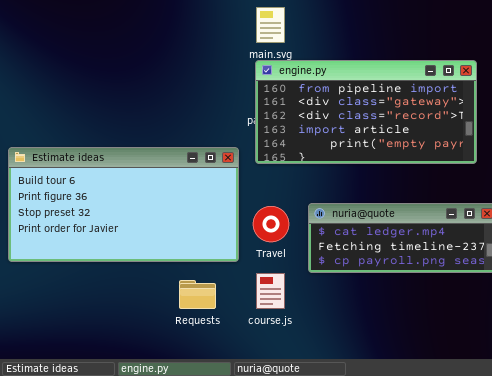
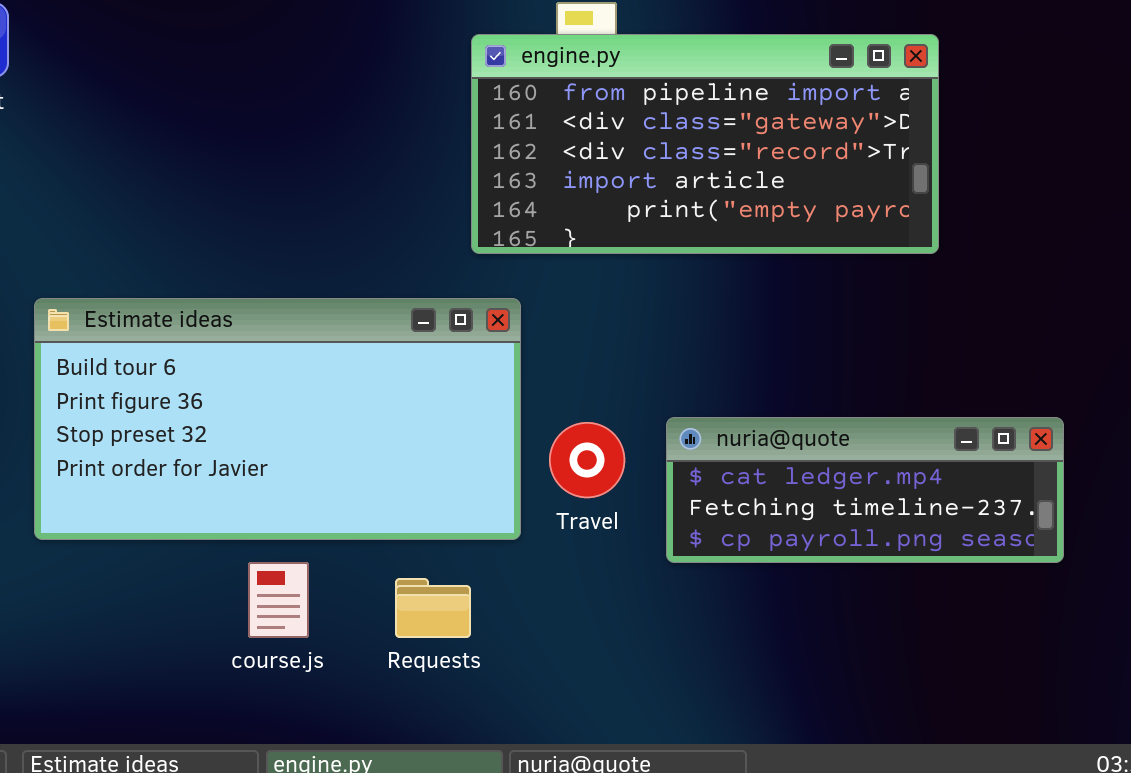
engine.py: [255,60,477,164] -> [471,34,939,254], moved
course.js: [256,273,285,309] -> [248,562,309,638], moved

